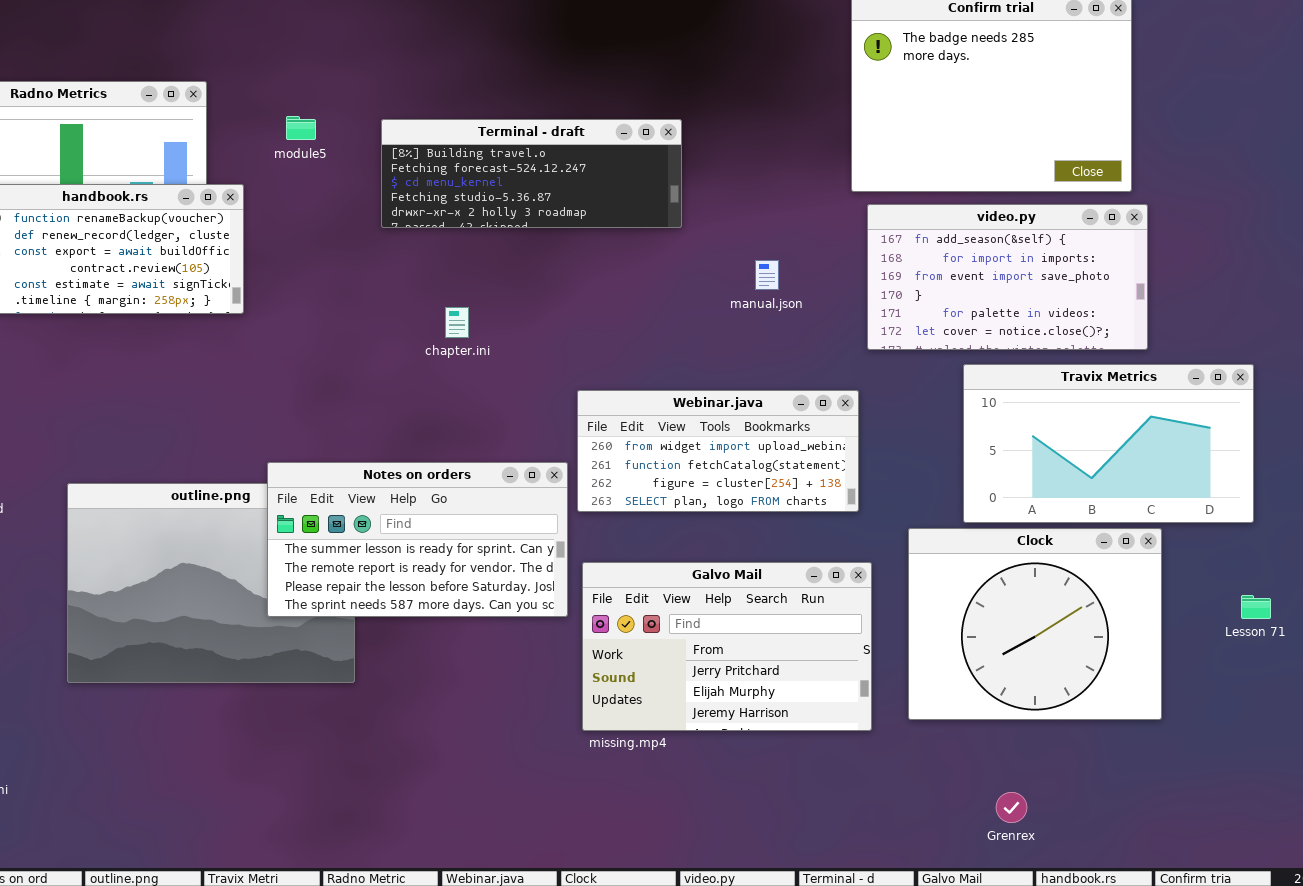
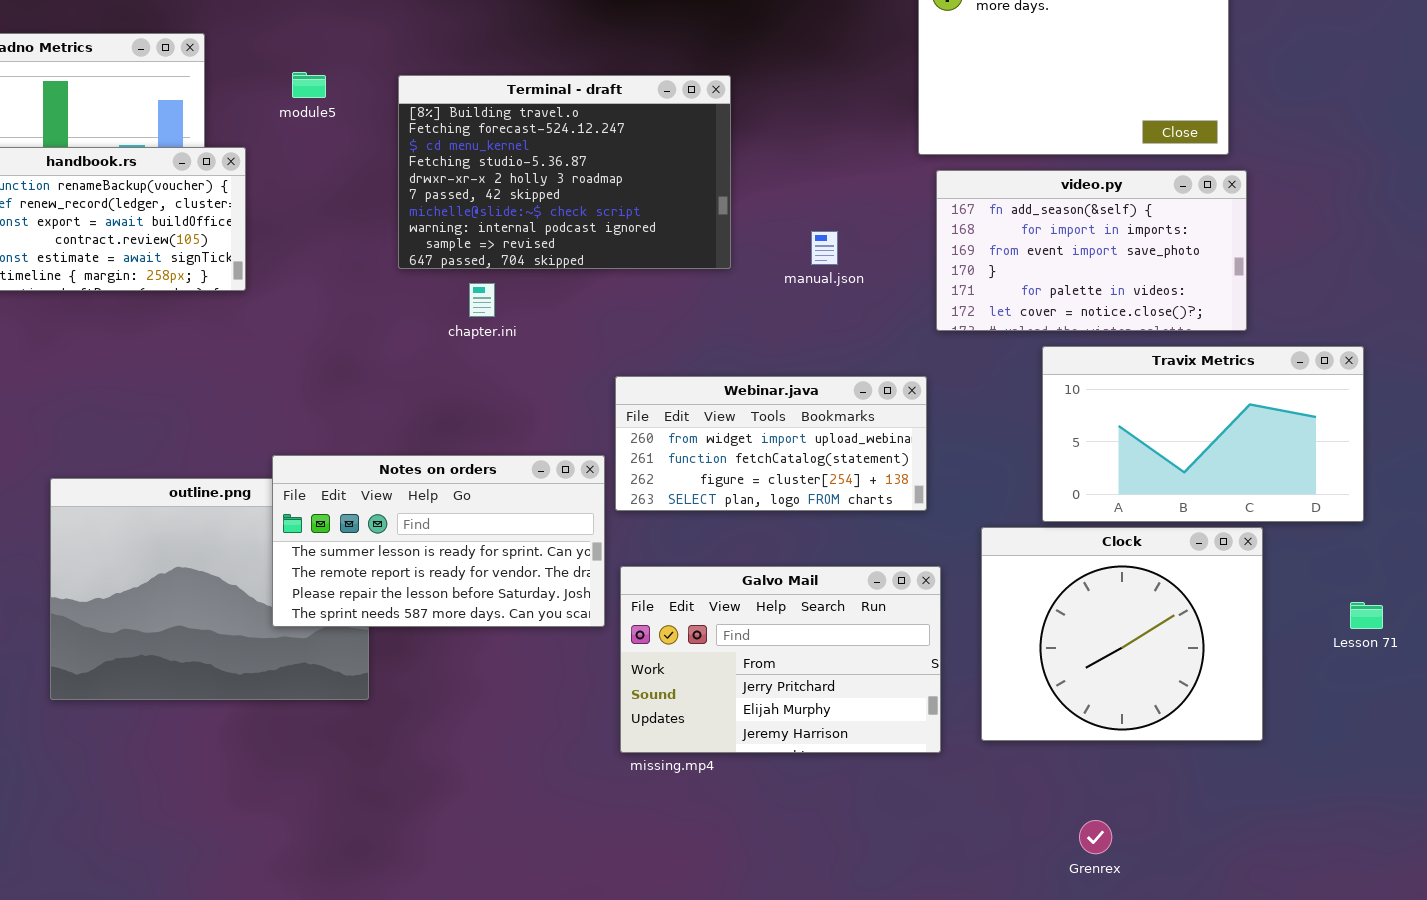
Terminal - draft: [381,119,682,228] -> [398,75,731,269], resized

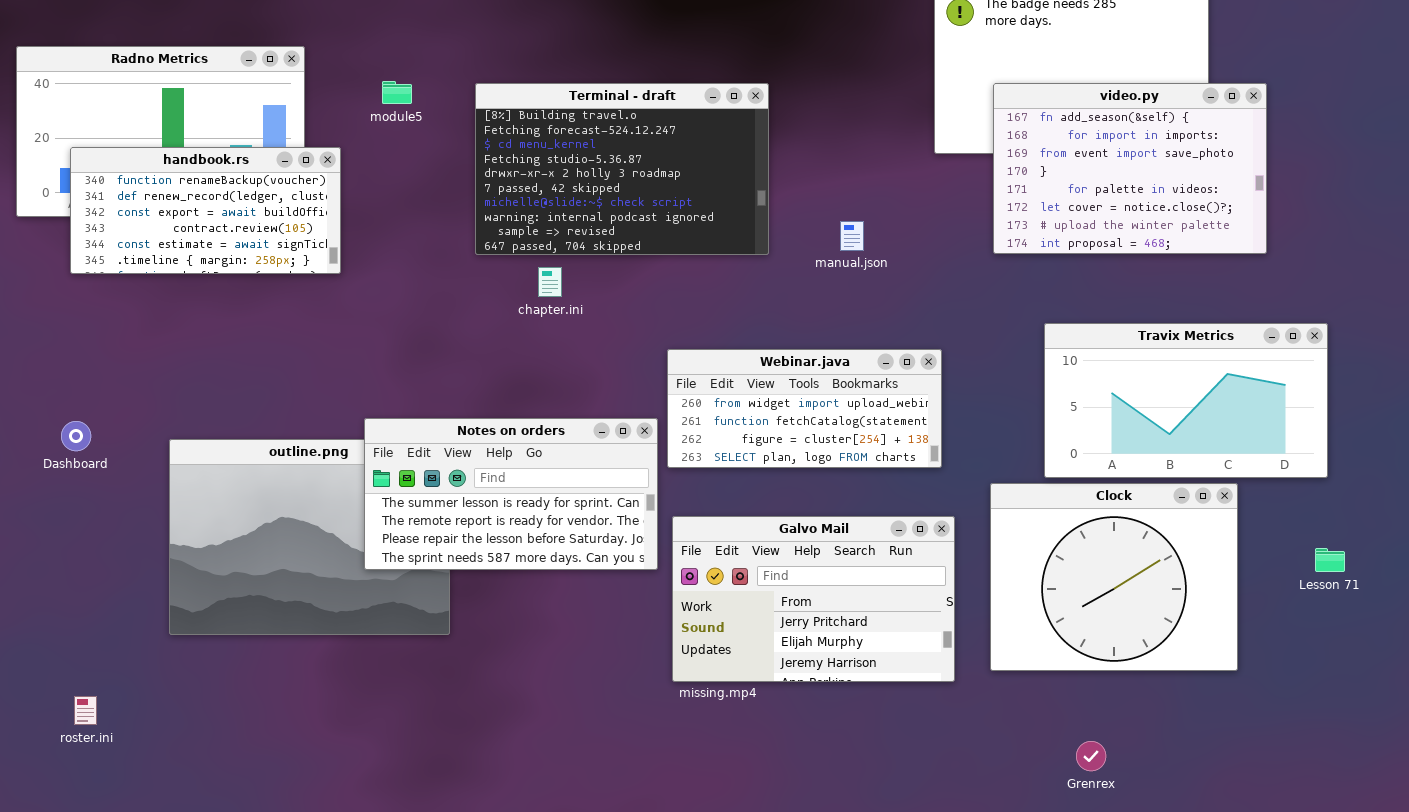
video.py: [936,170,1247,331] -> [993,83,1267,254], moved, resized

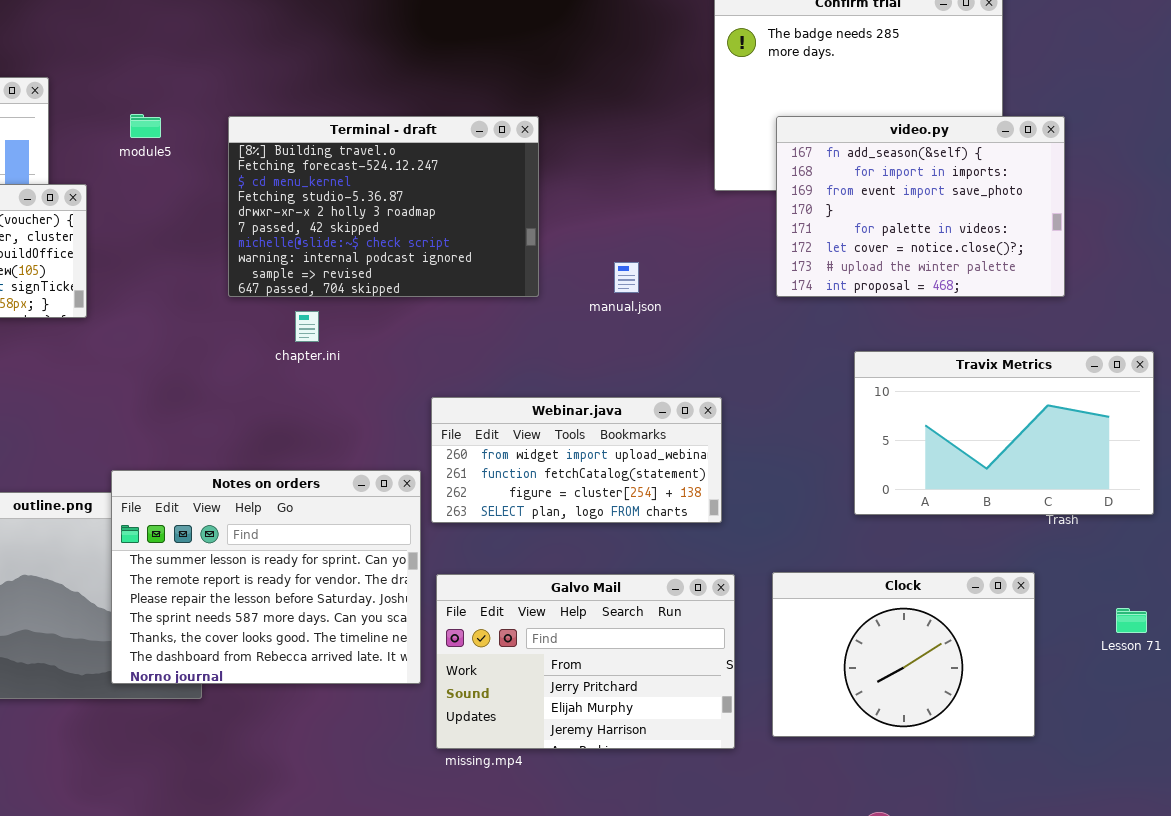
Travix Metrics: [1044,323,1328,478] -> [854,351,1154,515], moved
Notes on orders: [364,418,658,570] -> [111,470,421,684], resized
Clock: [990,483,1238,671] -> [772,572,1035,737], resized

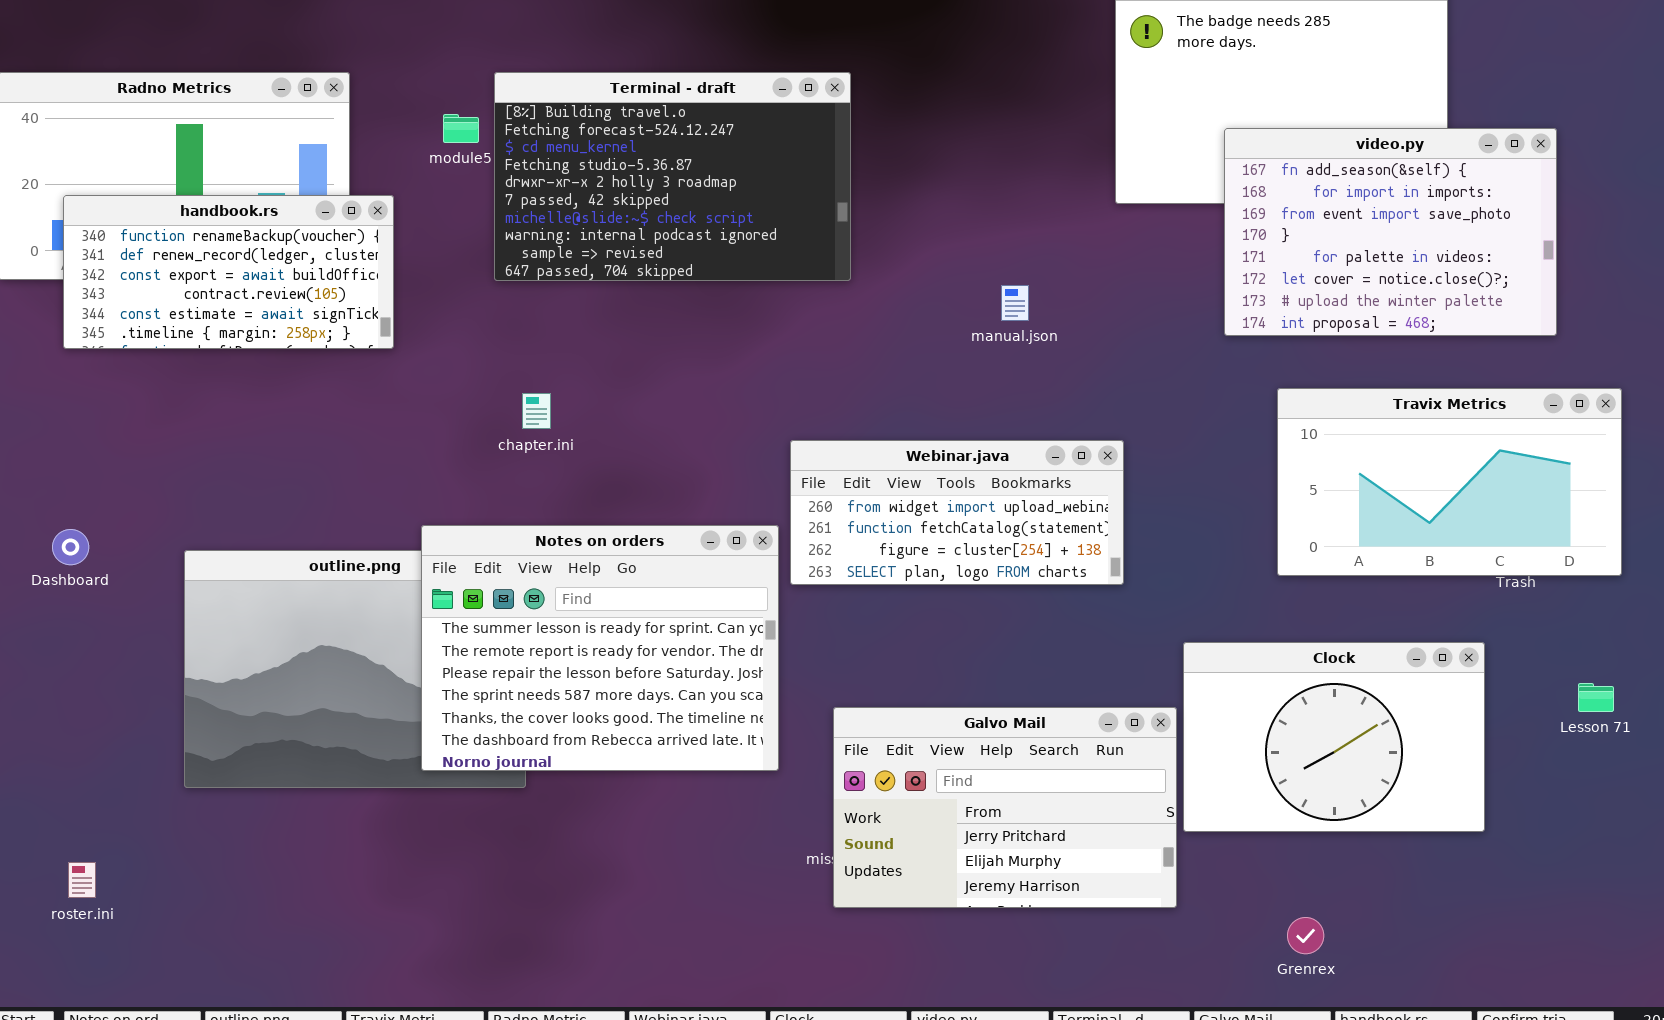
Terminal - draft: [228,116,539,297] -> [494,72,851,281], moved
video.py: [776,116,1065,297] -> [1224,128,1557,336], moved
chapter.ini: [295,311,319,342] -> [522,393,551,429], moved
Galvo Mail: [436,574,735,749] -> [833,707,1177,908], moved

